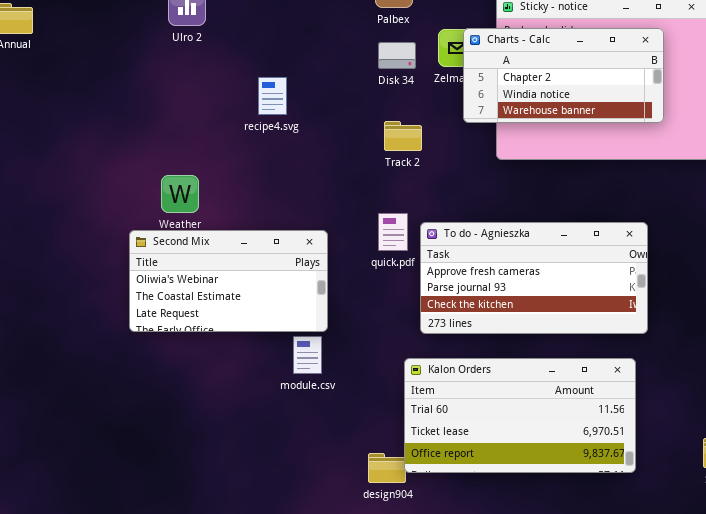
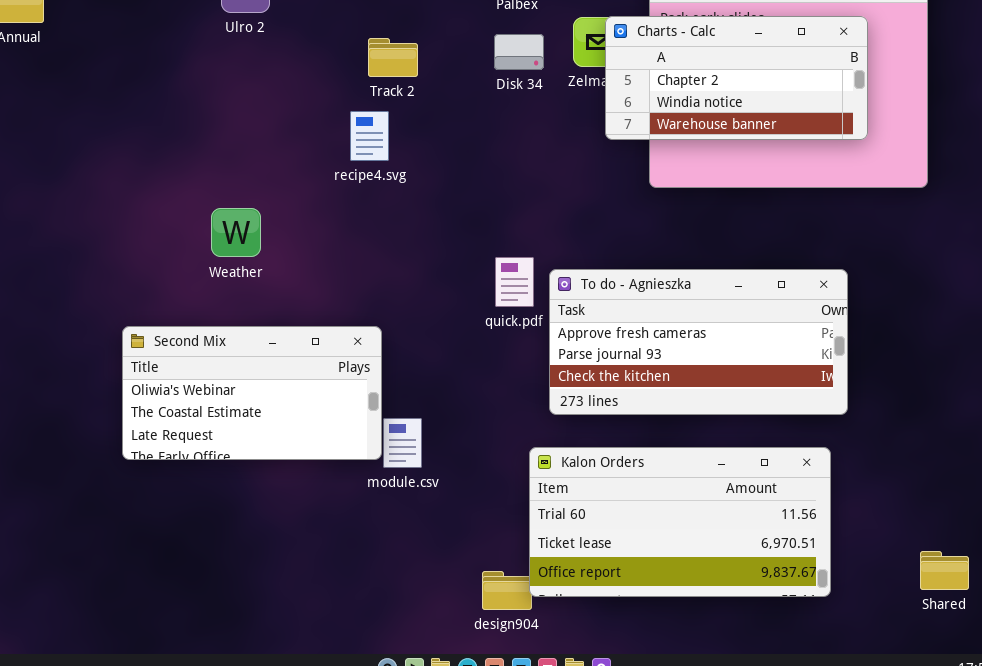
recipe4.svg: [258,77,287,115] -> [350,111,389,161], moved
Track 2: [384,121,422,151] -> [368,38,418,77], moved
Second Mix: [129,230,328,332] -> [122,326,382,460], moved

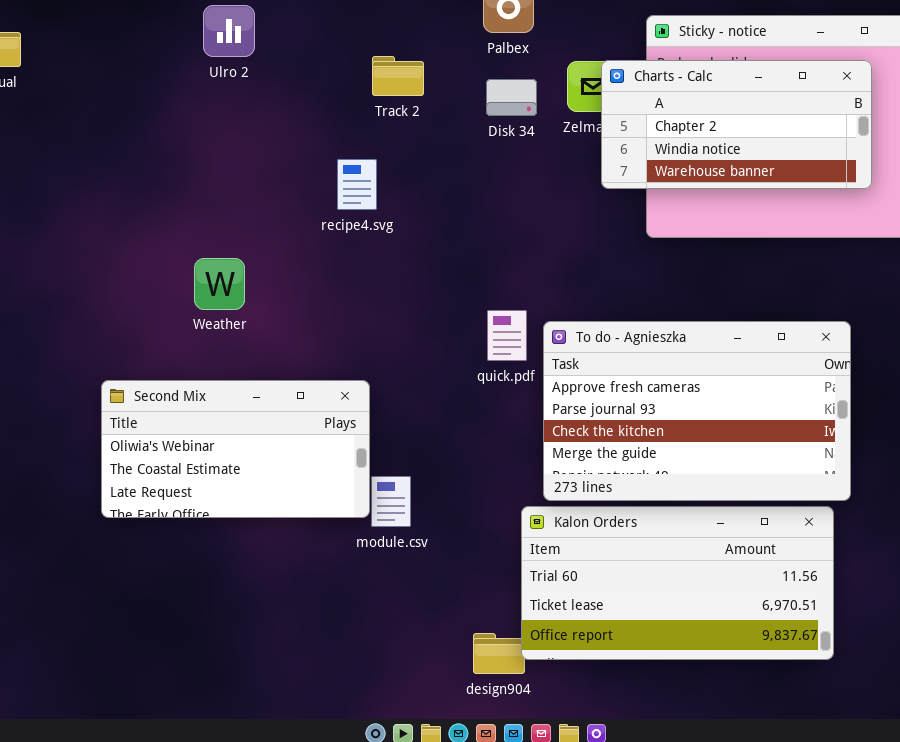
Track 2: [368,38,418,77] -> [372,56,424,96], moved
To do - Agnieszka: [549,269,848,415] -> [543,321,851,501], resized

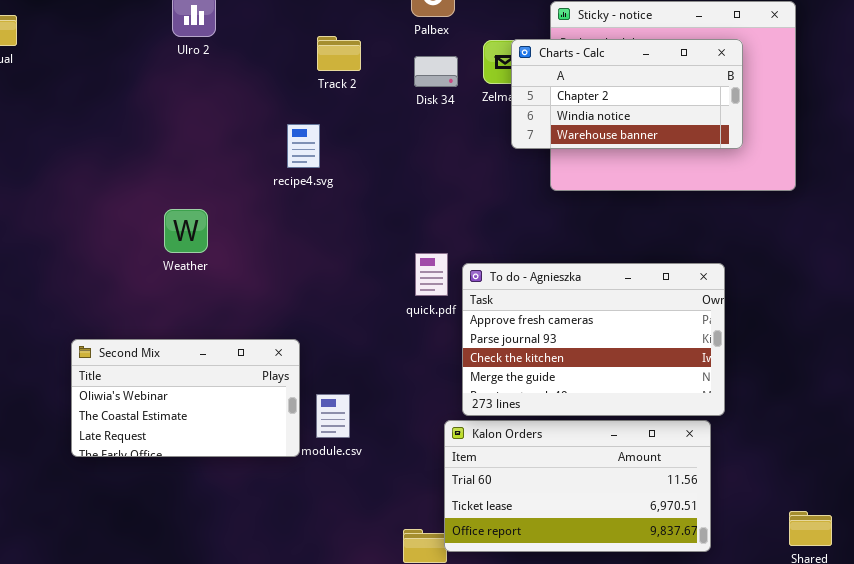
Second Mix: [101,380,370,518] -> [71,339,300,457], moved

